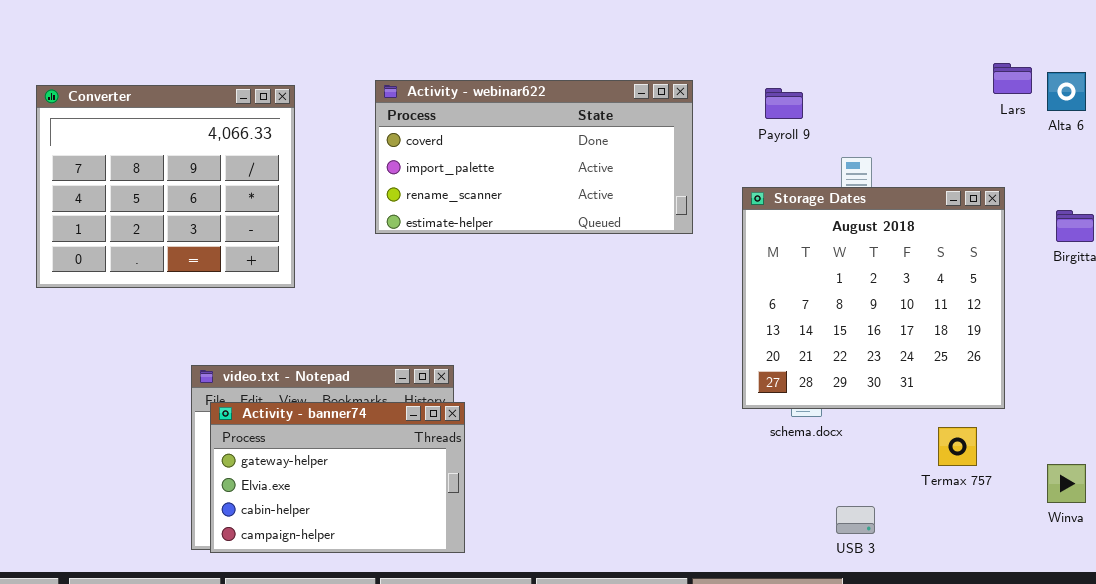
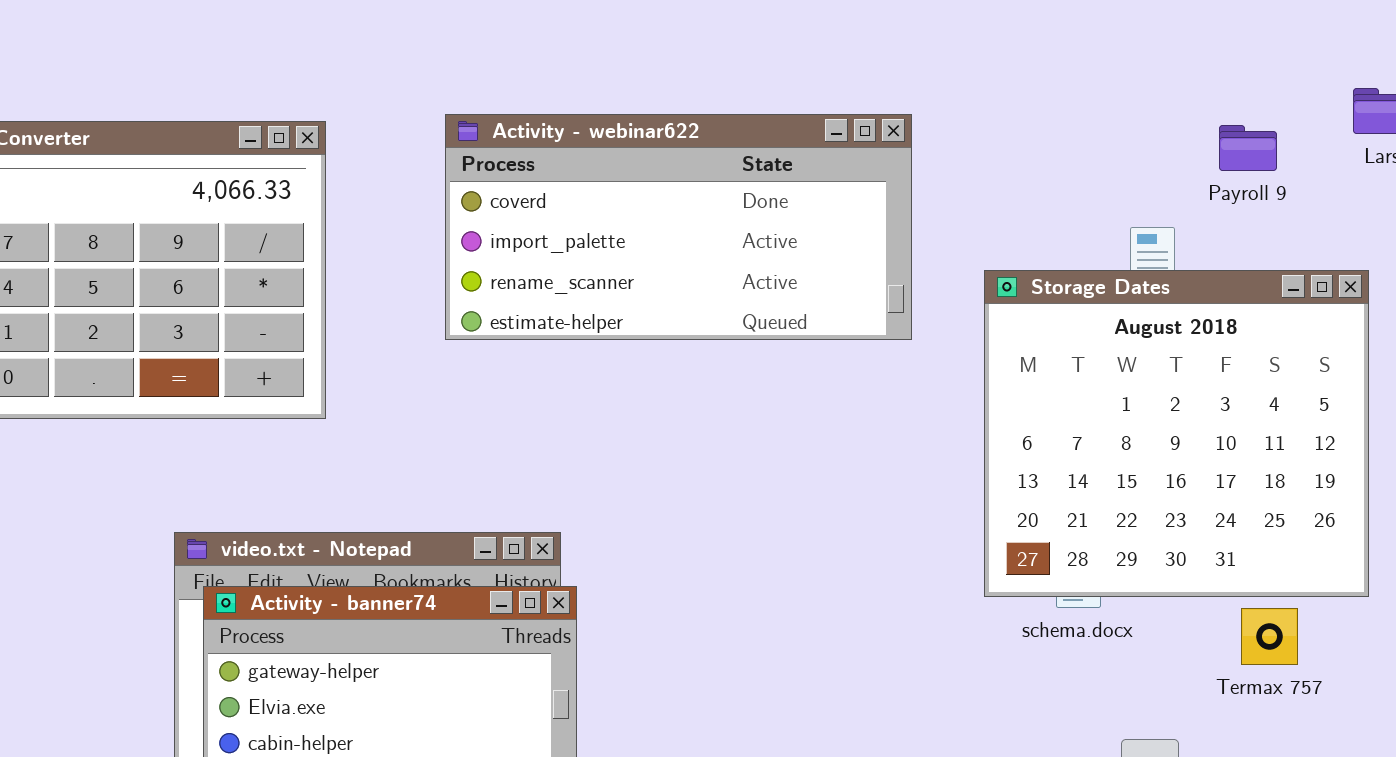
Payroll 9: [765,88,803,119] -> [1219,125,1277,171], moved
Termax 757: [938,427,977,466] -> [1241,608,1298,665], moved

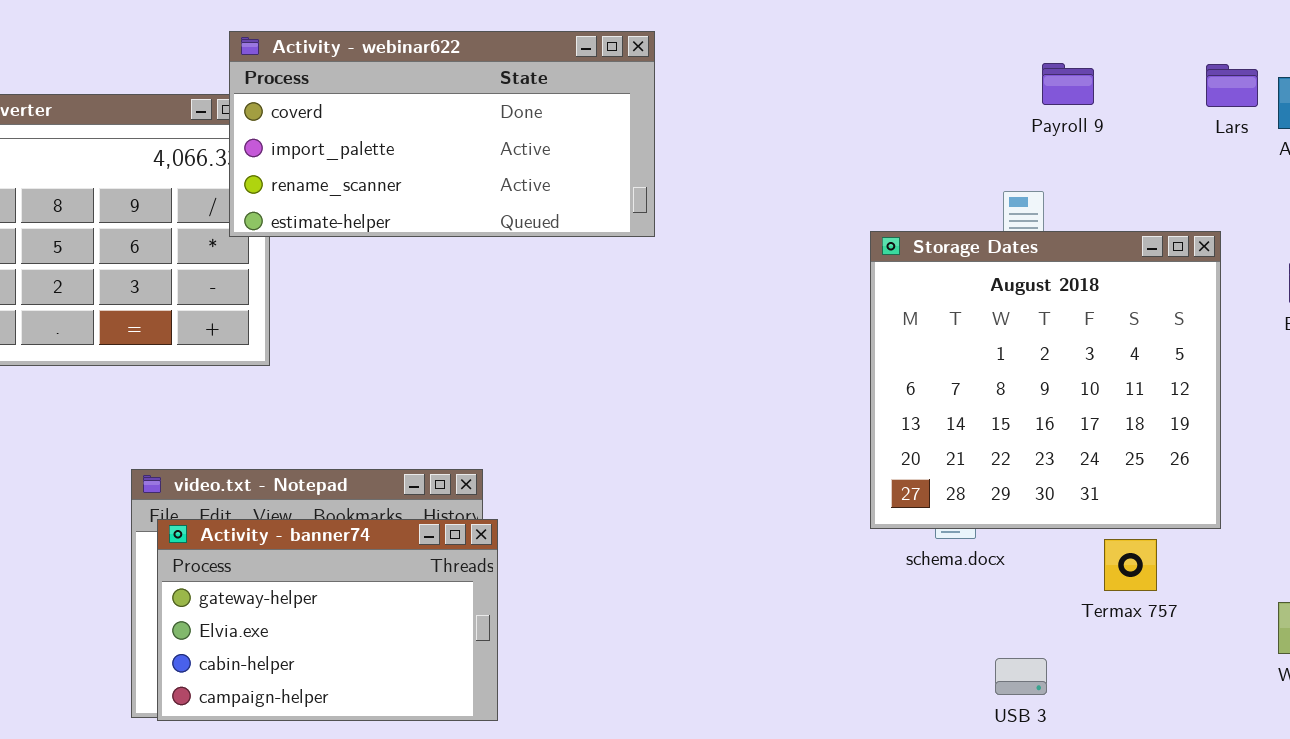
Activity - webinar622: [445,114,912,340] -> [229,31,655,237], moved
Payroll 9: [1219,125,1277,171] -> [1042,63,1094,105], moved

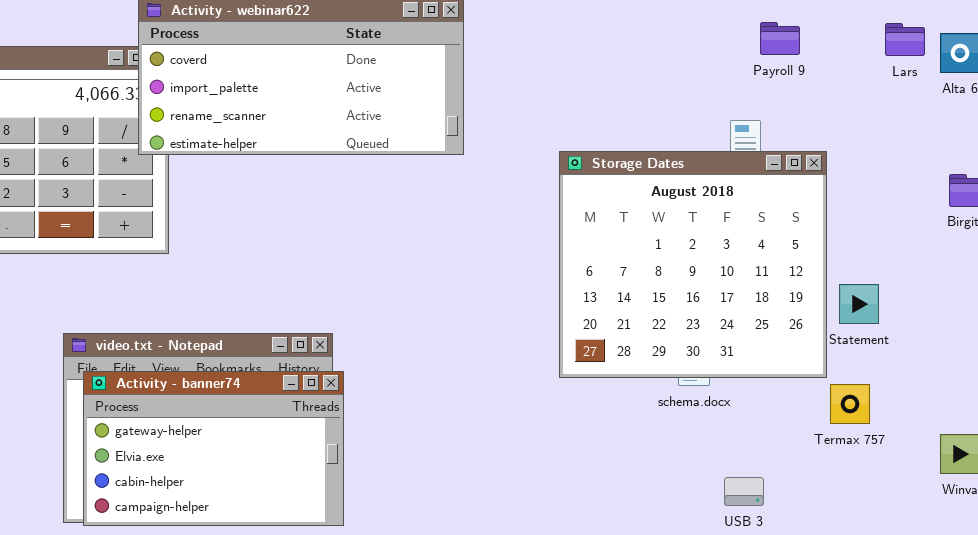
Storage Dates: [870,231,1221,529] -> [559,151,827,378], moved
Termax 757: [1104,539,1157,591] -> [830,384,870,424], moved

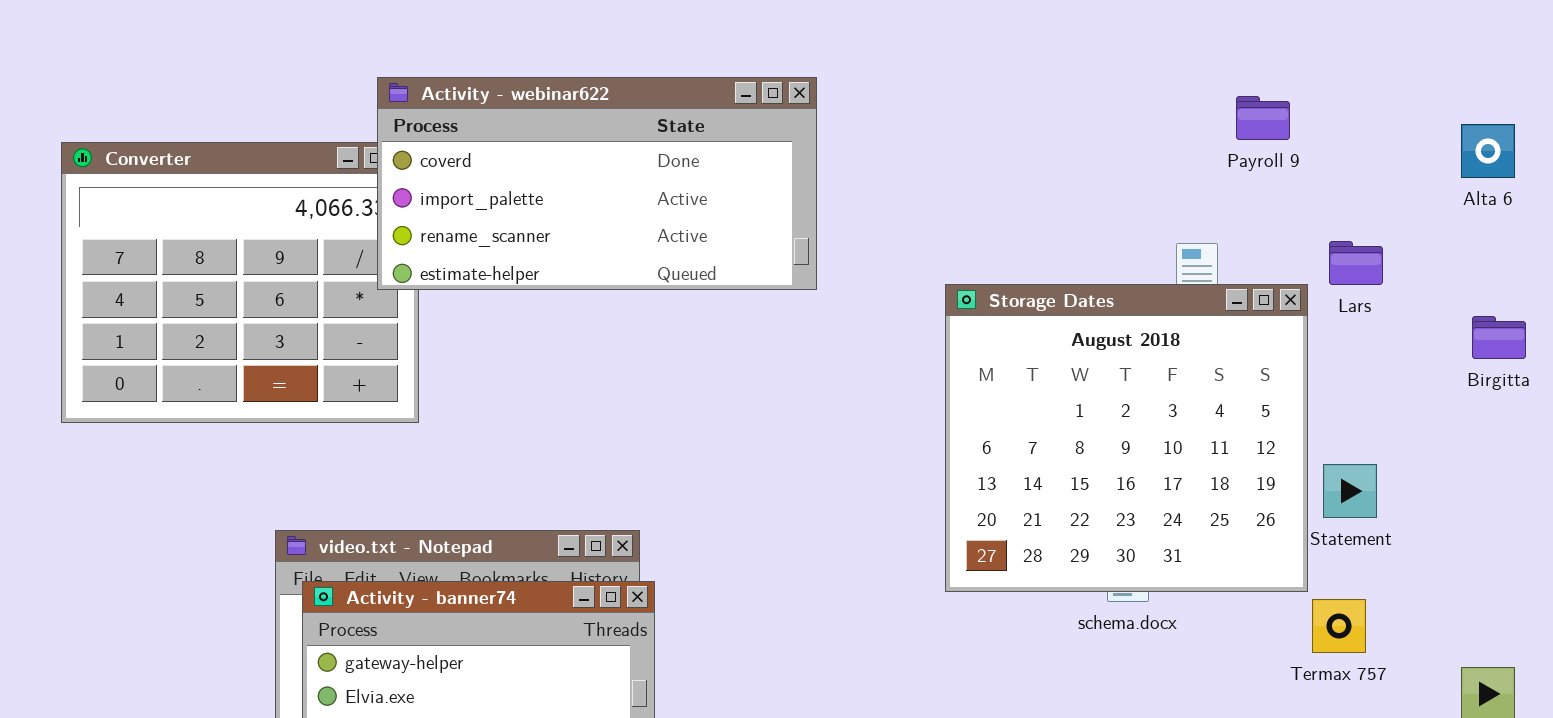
Payroll 9: [760,22,800,55] -> [1236,96,1290,140], moved
Lars: [885,23,925,56] -> [1329,241,1383,285], moved

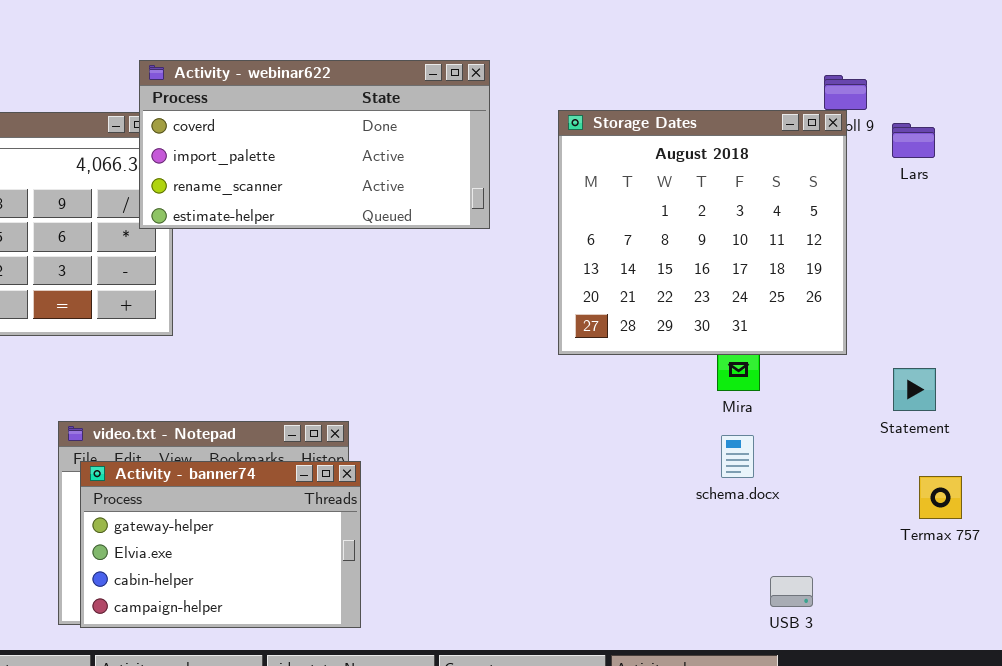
Lars: [1329,241,1383,285] -> [892,123,935,158], moved
Storage Dates: [945,284,1308,592] -> [558,110,847,355], moved
Termax 757: [1312,599,1366,653] -> [919,476,962,519], moved

